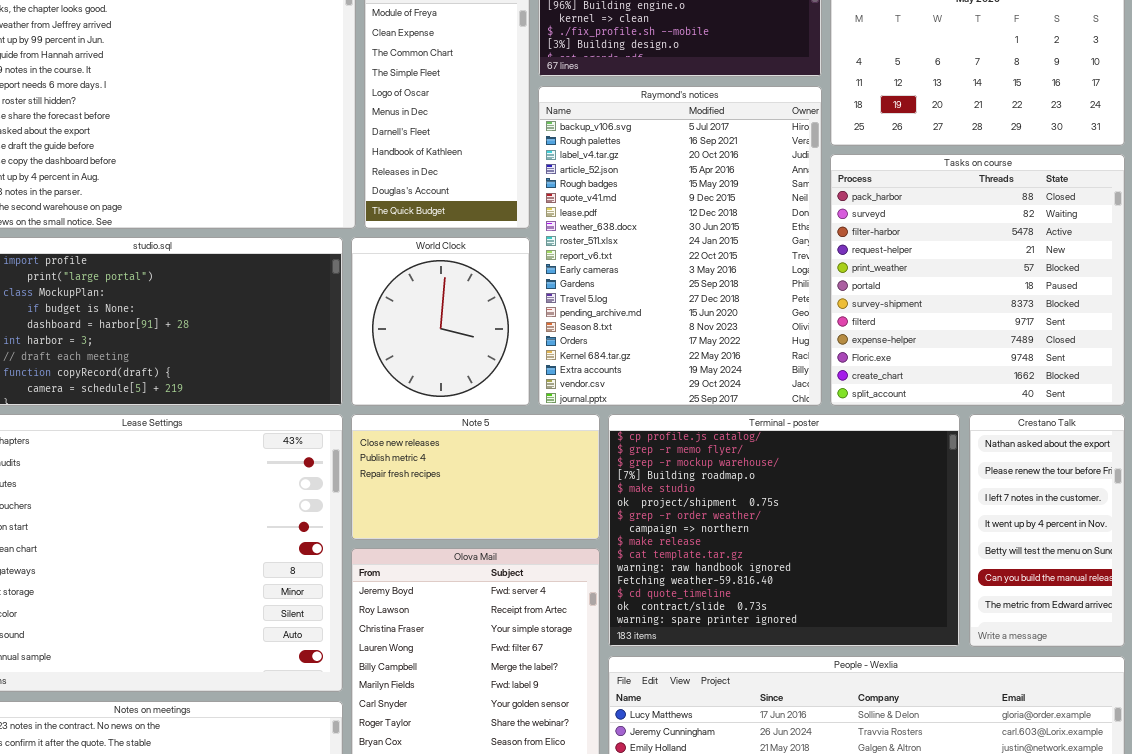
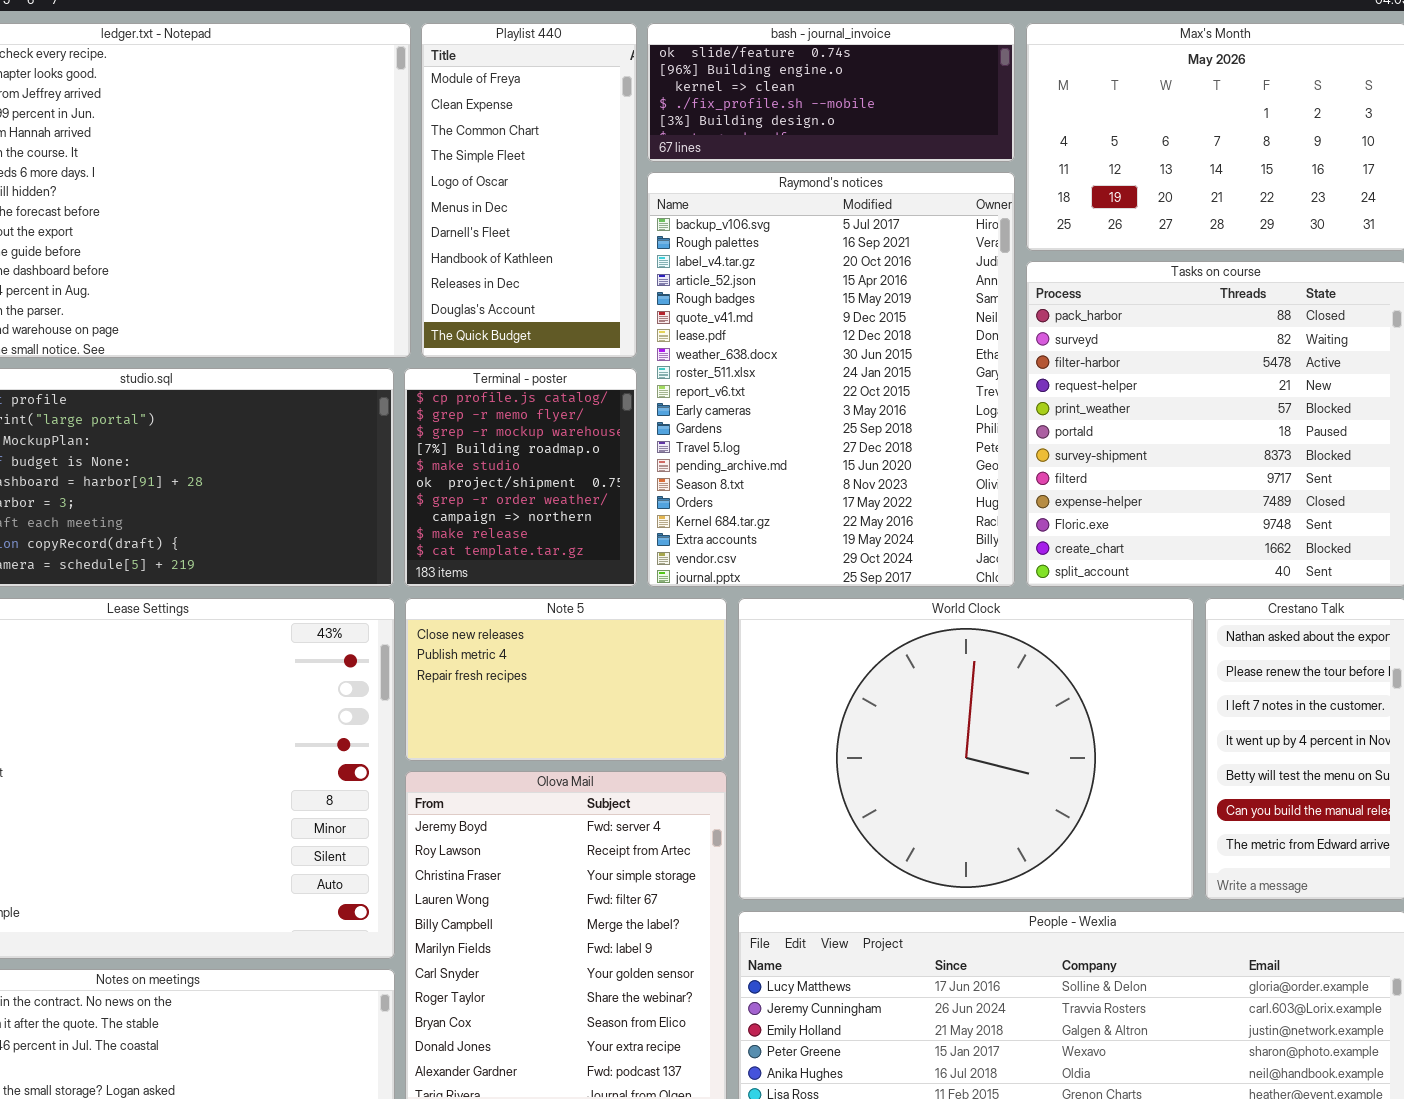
World Clock: [351,237,530,406] -> [738,598,1194,900], moved, resized
Terminal - poster: [608,414,960,647] -> [404,368,637,587], moved, resized

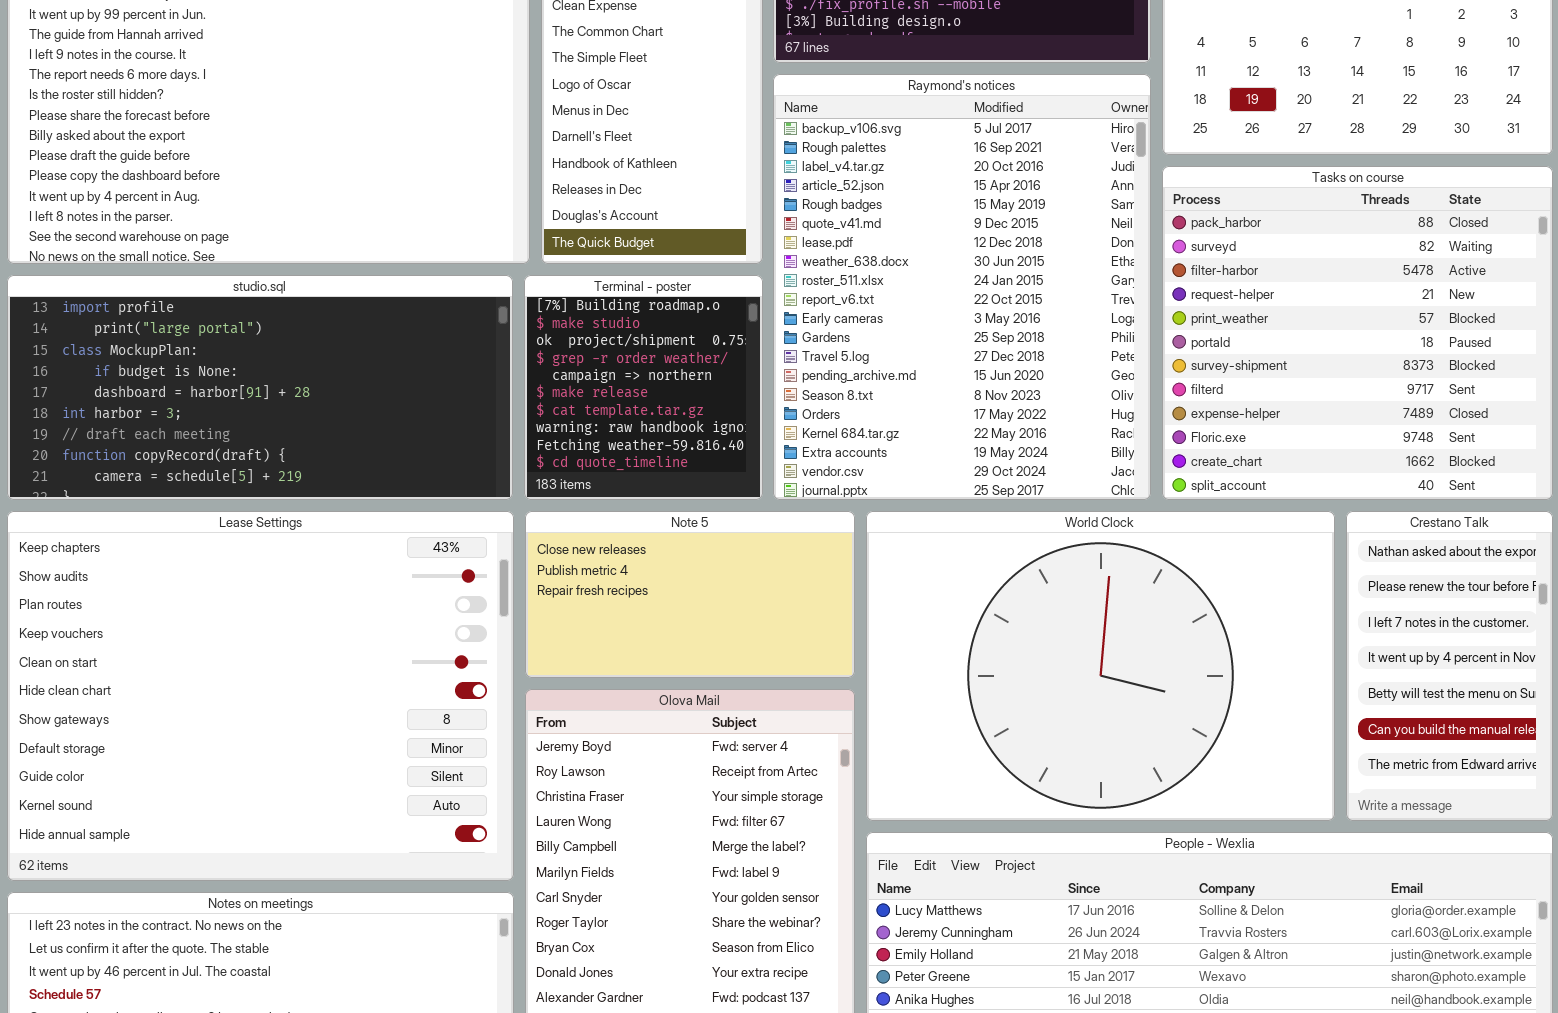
Terminal - poster: [404,368,637,587] -> [524,275,763,500], scrolled down 3 rows

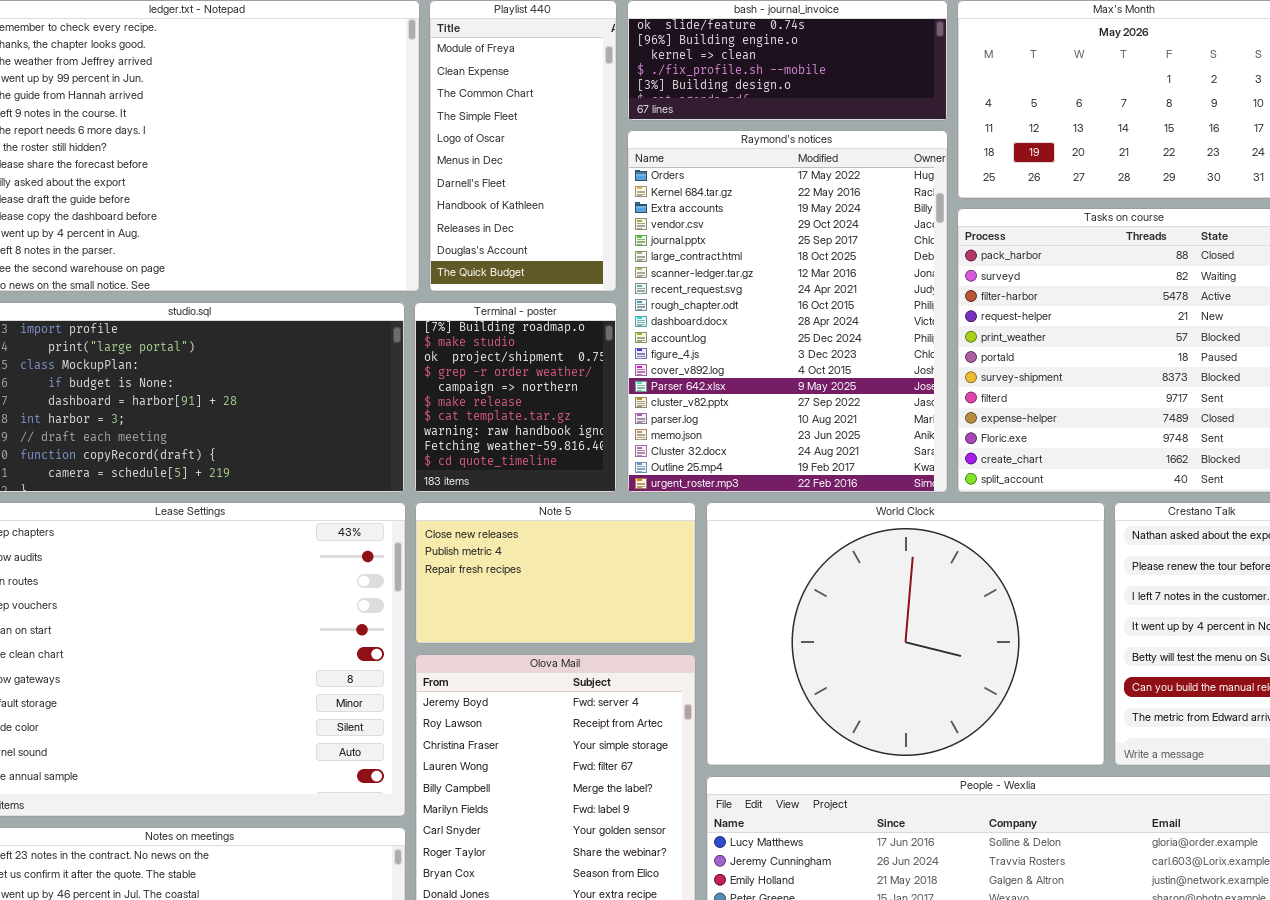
Raymond's notices: [773,74,1151,500] -> [627,130,948,493], scrolled down 15 rows

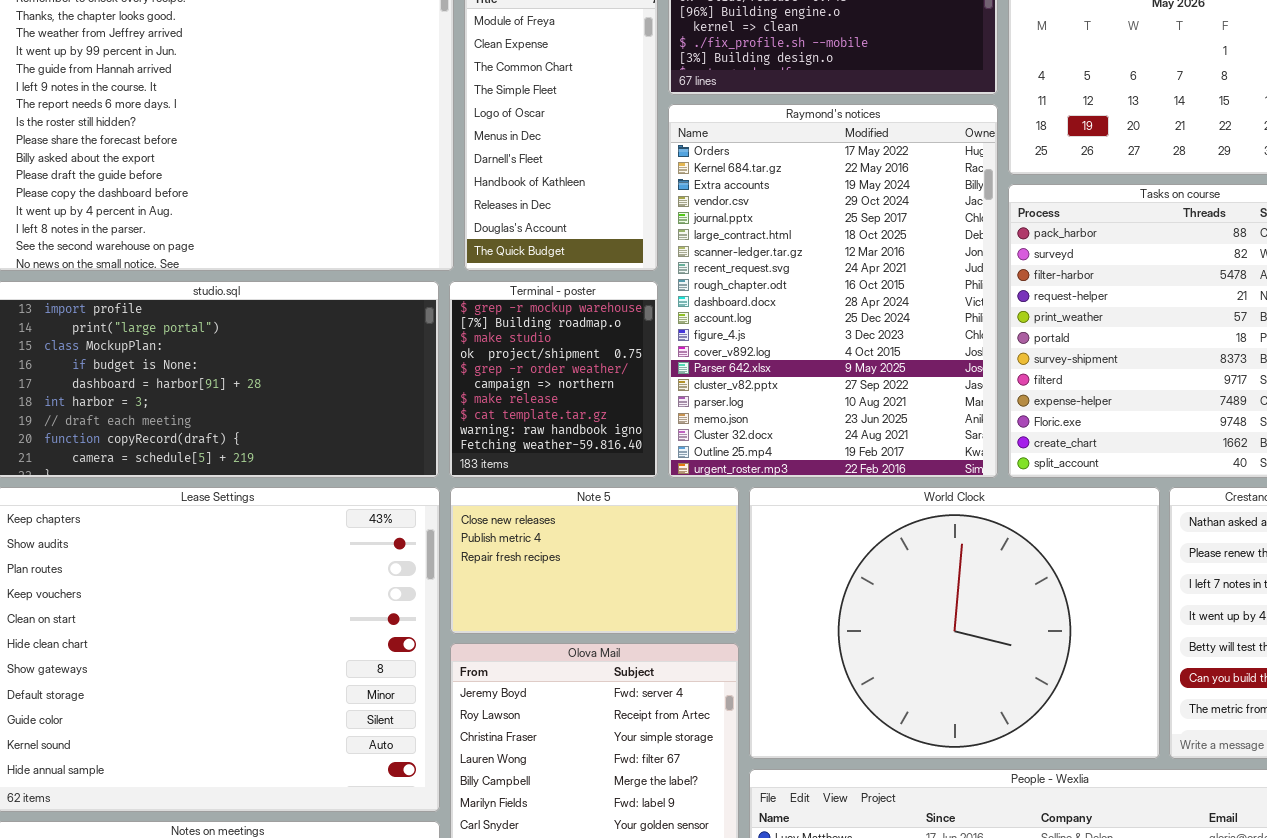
Terminal - poster: [414,302,617,493] -> [449,281,658,478], scrolled up 1 row

